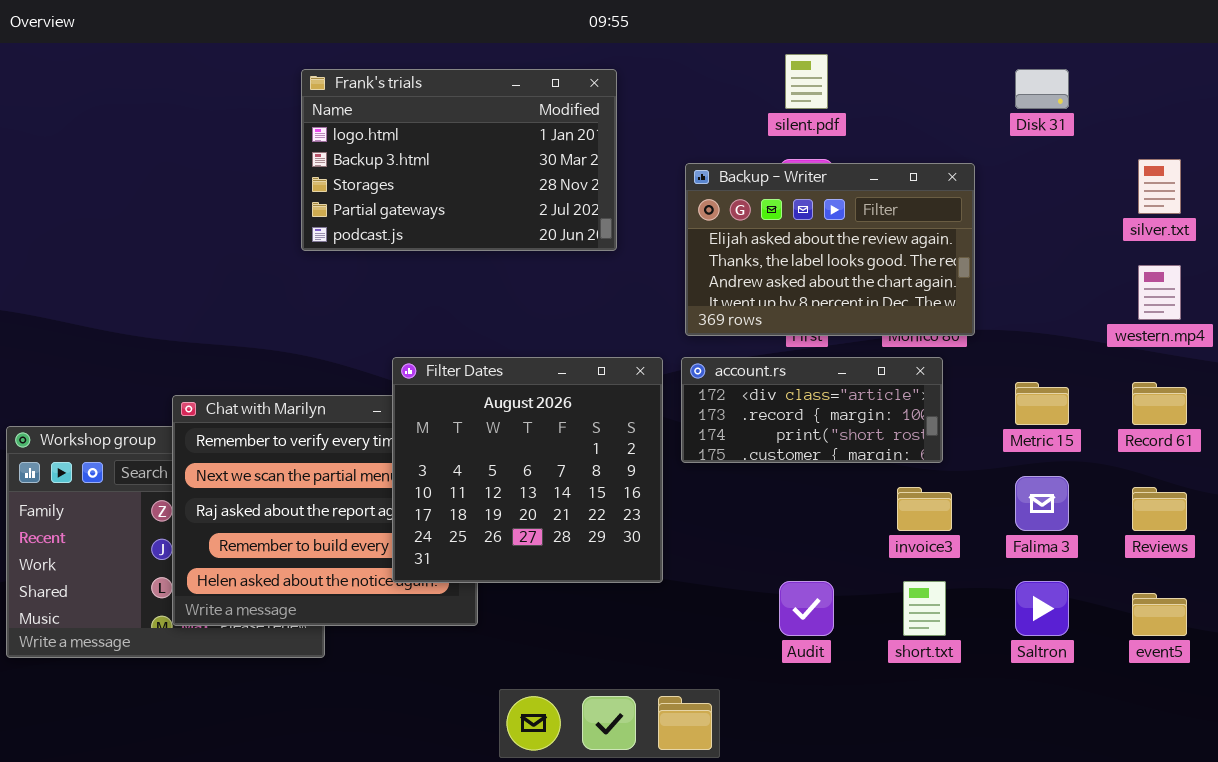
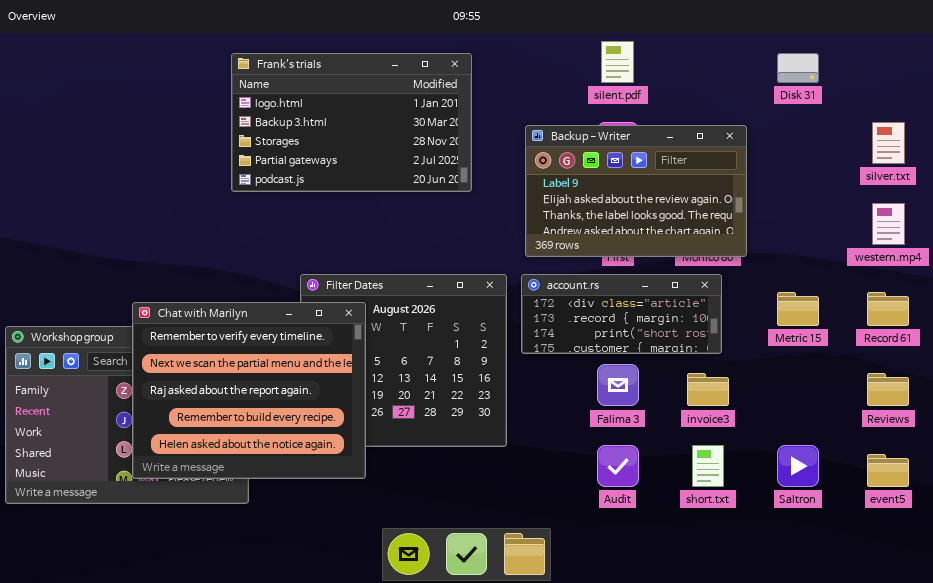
Backup - Writer: [685,163,975,336] -> [525,125,747,257], scrolled up 1 row
Chat with Marilyn: [172,395,478,626] -> [132,302,366,479], raised
Falima 3: [1015,476,1069,531] -> [597,364,639,406], moved

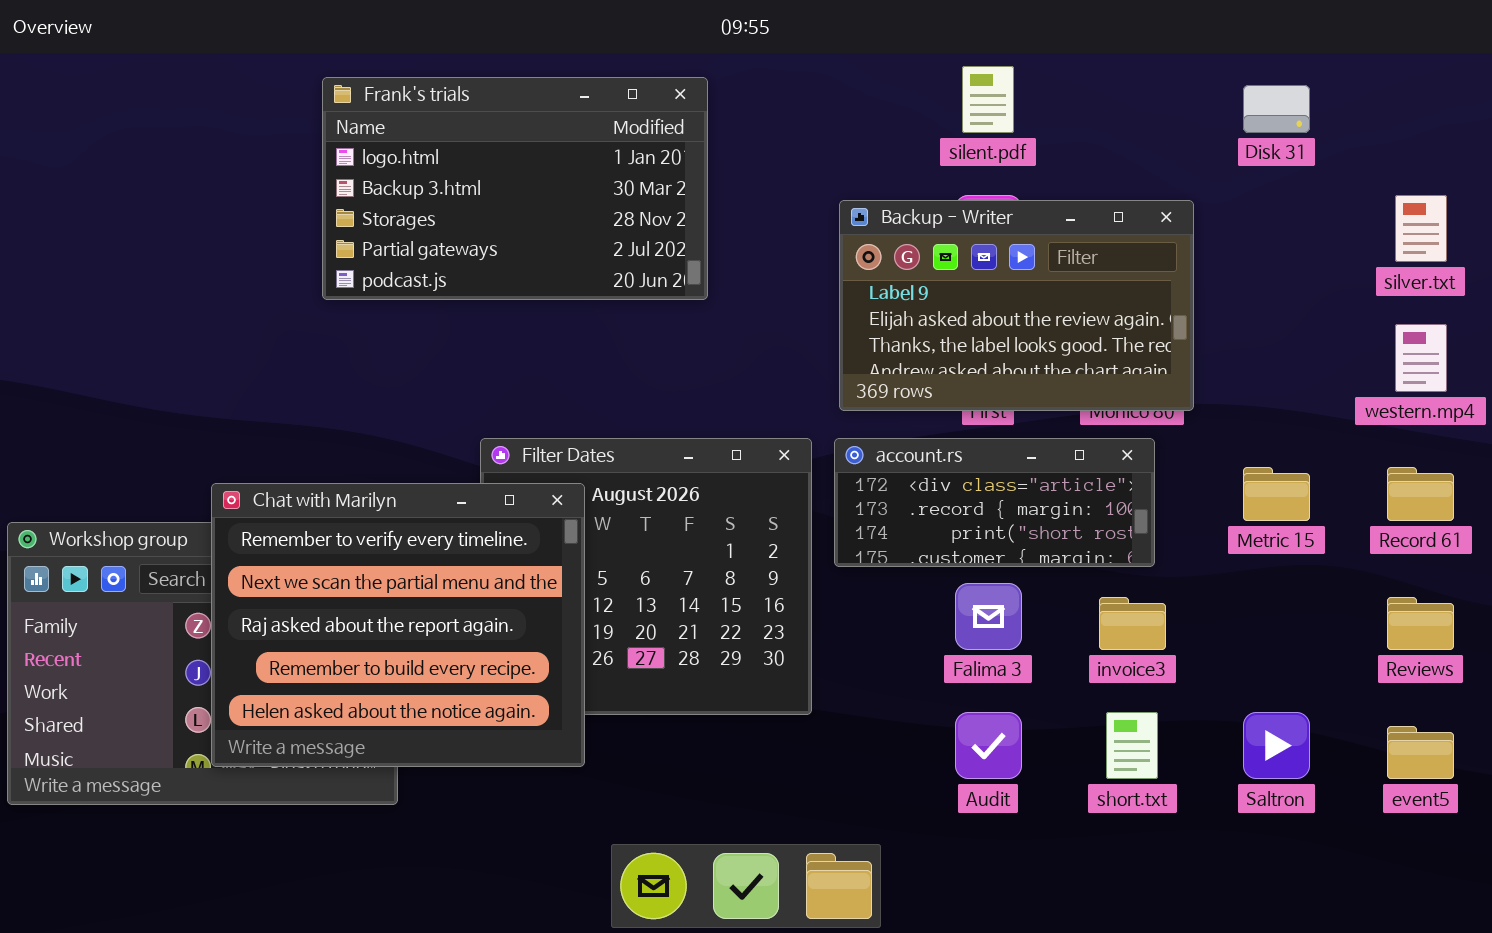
Frank's trials: [231,53,472,192] -> [322,77,708,300], moved

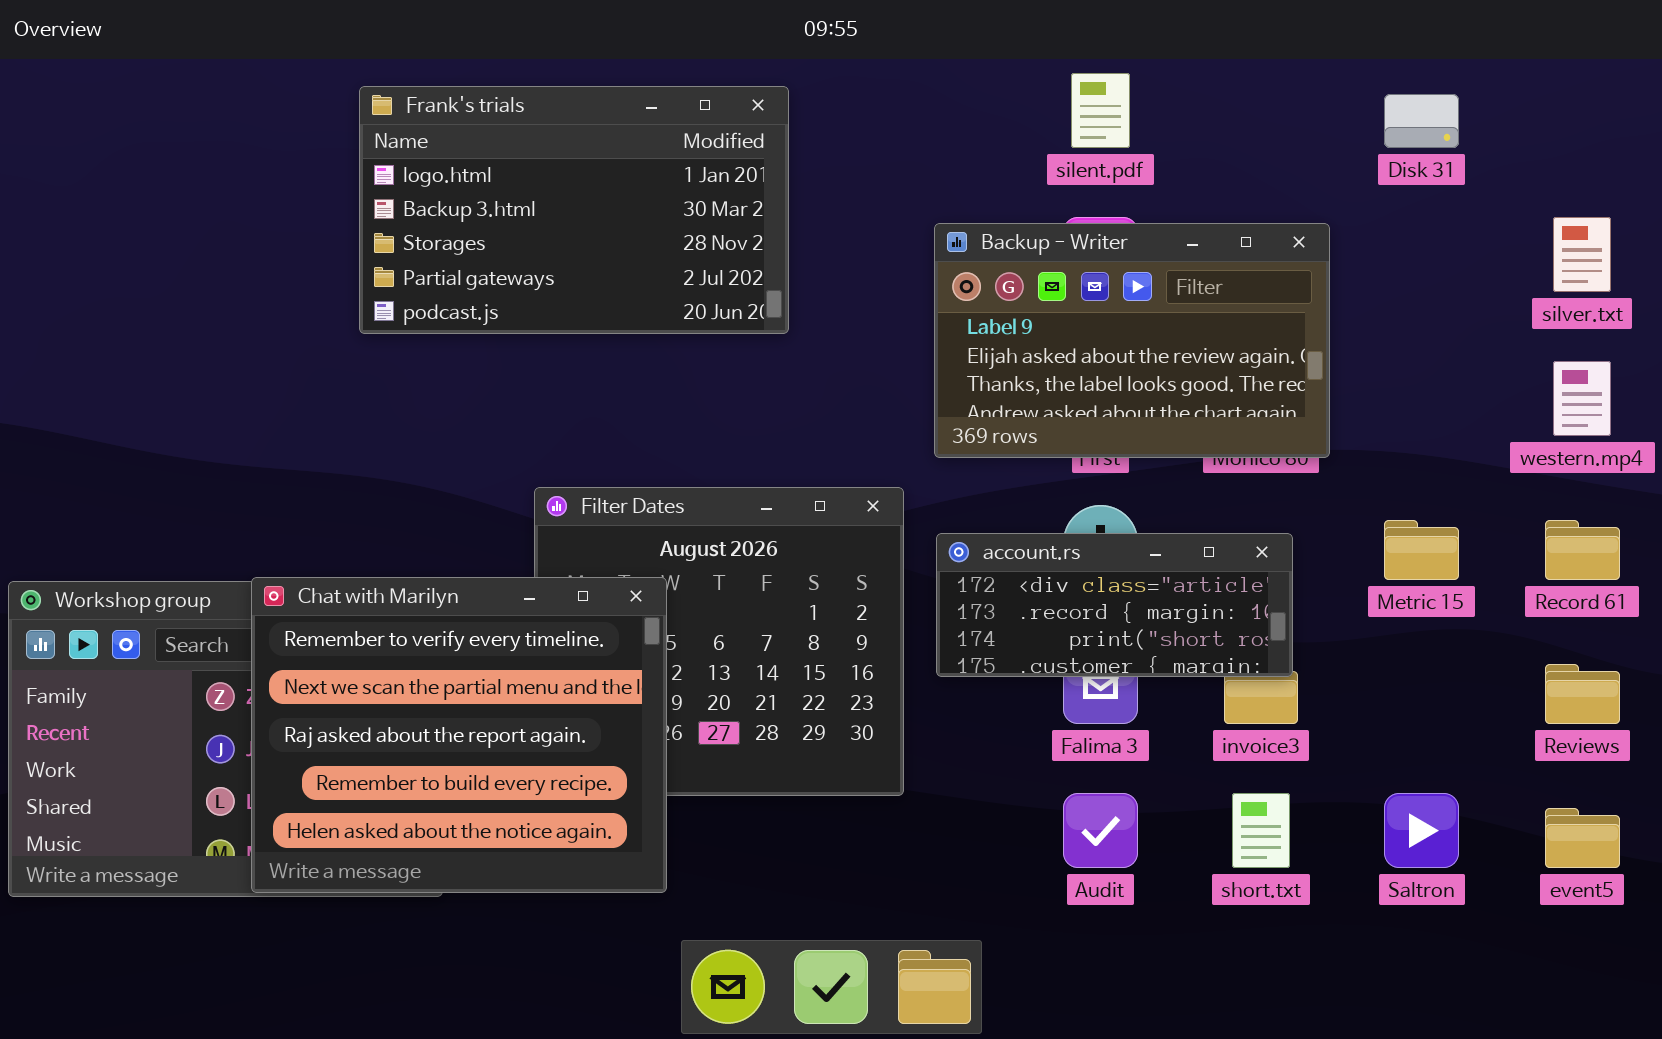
account.rs: [834,438,1155,567] -> [936,533,1293,677], moved
Chat with Marilyn: [211,483,585,767] -> [251,577,667,893], moved

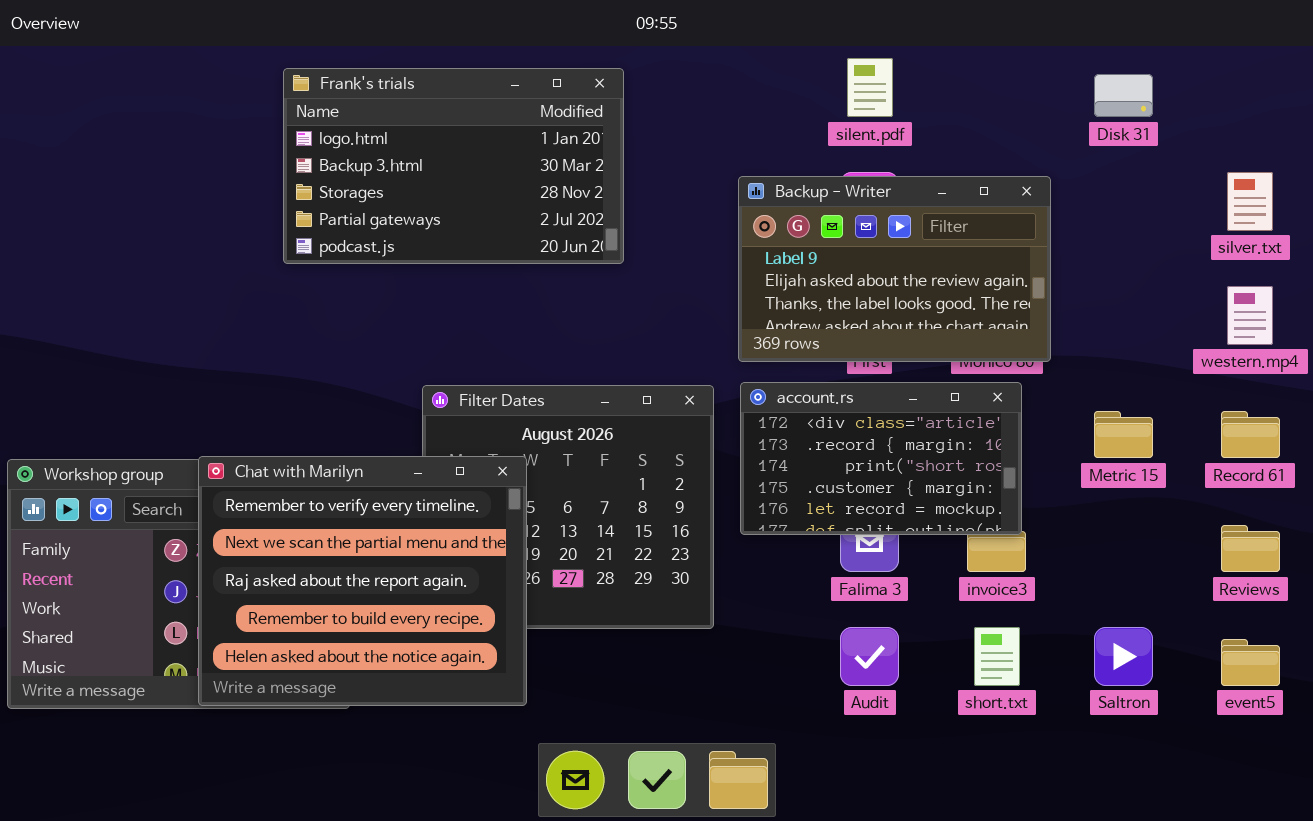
account.rs: [936,533,1293,677] -> [740,382,1022,535], resized

